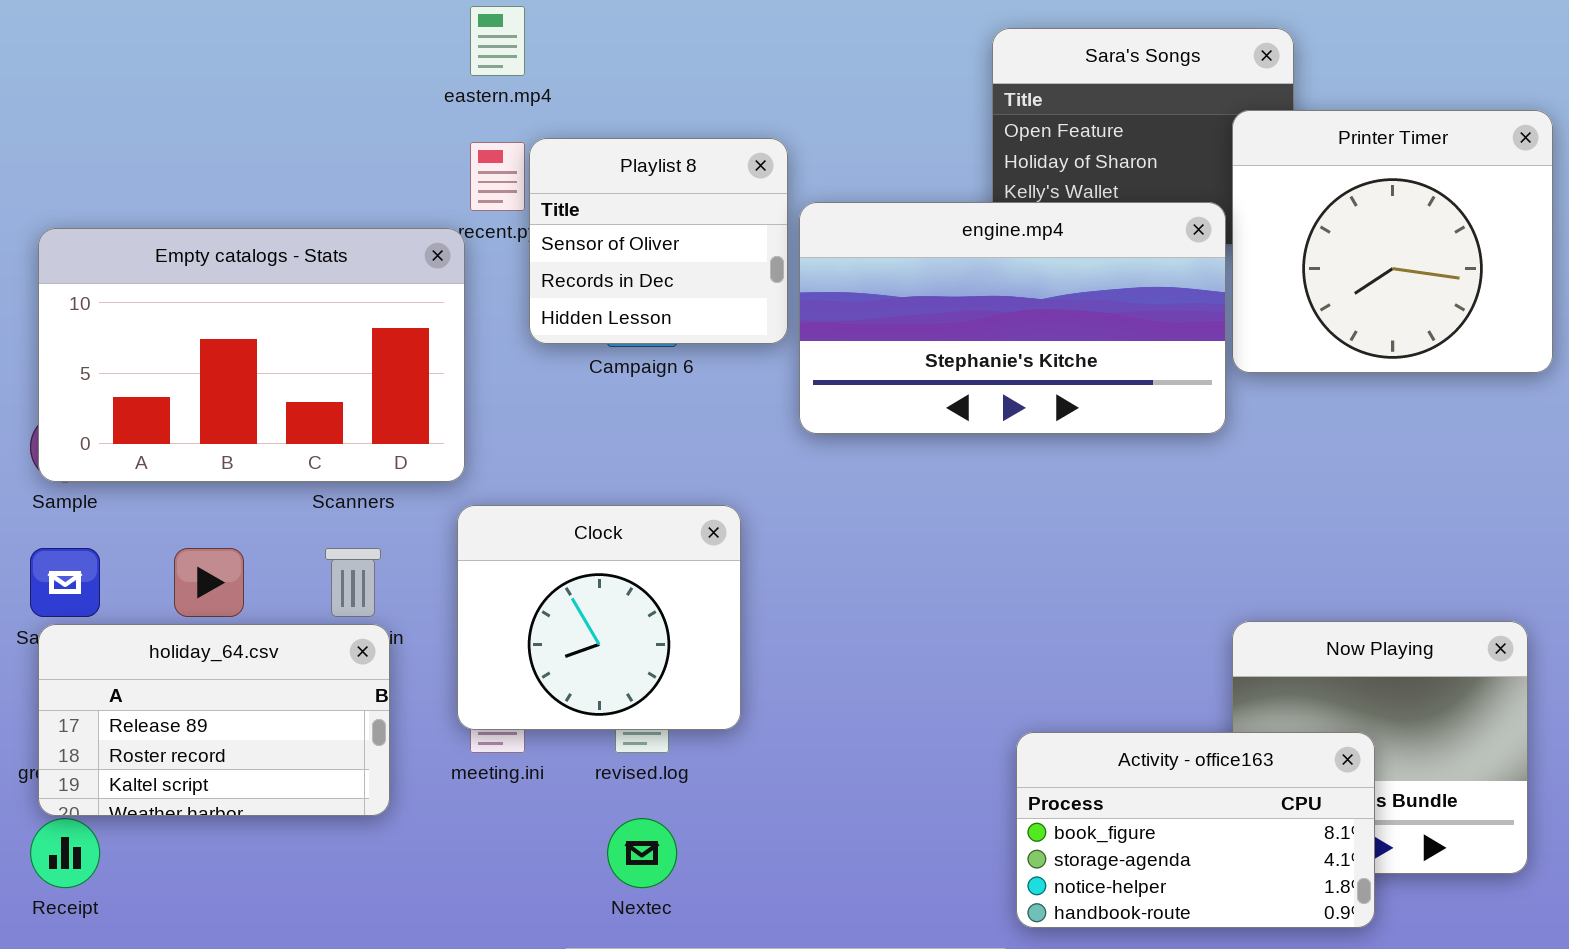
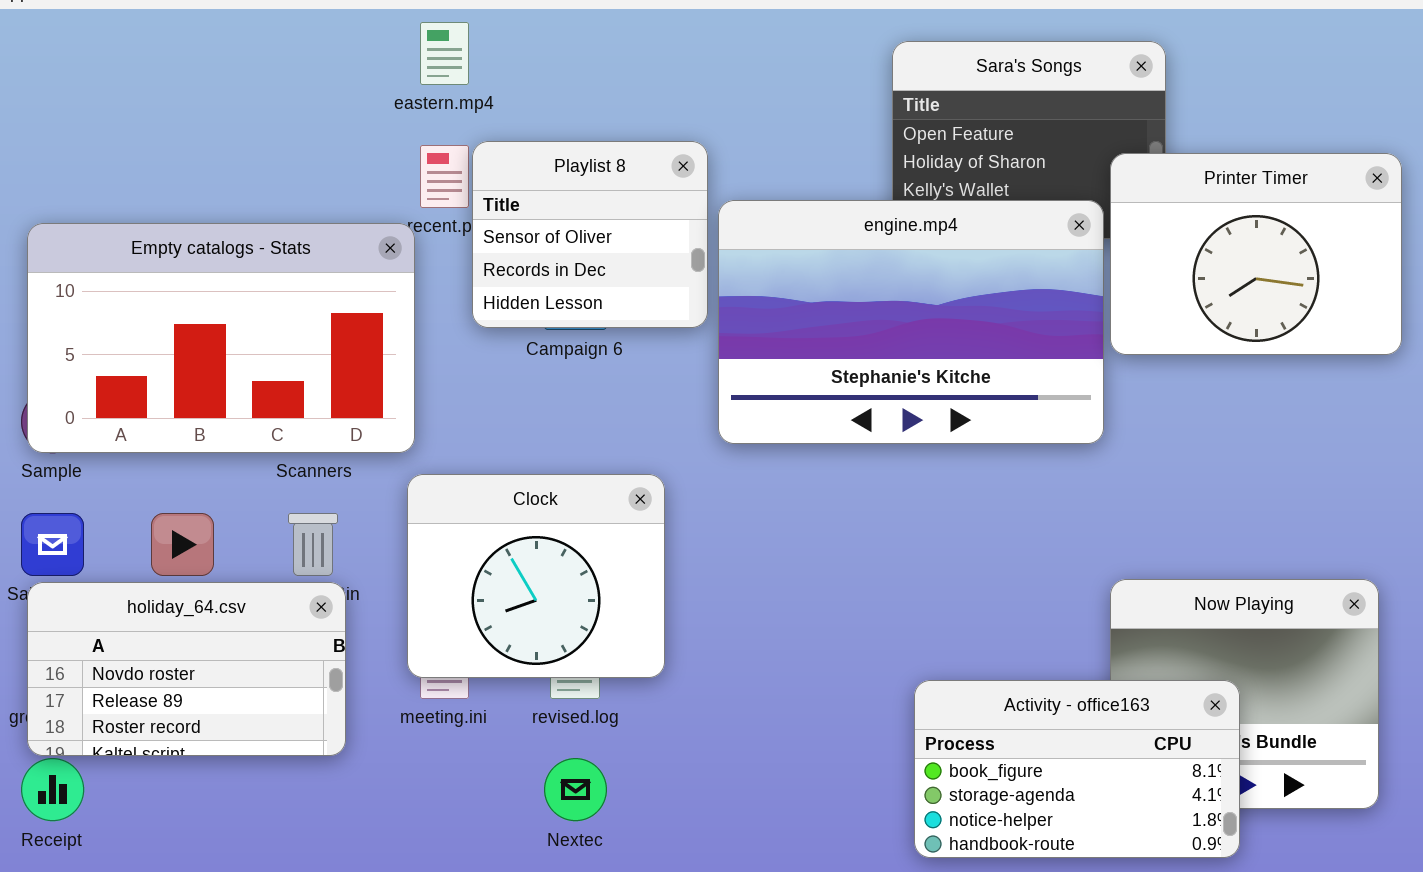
Printer Timer: [1232,110,1553,373] -> [1110,153,1402,355], resized
engine.mp4: [799,202,1226,434] -> [718,200,1104,444], resized
holiday_64.csv: [38,624,390,816] -> [27,582,346,756], scrolled up 1 row

